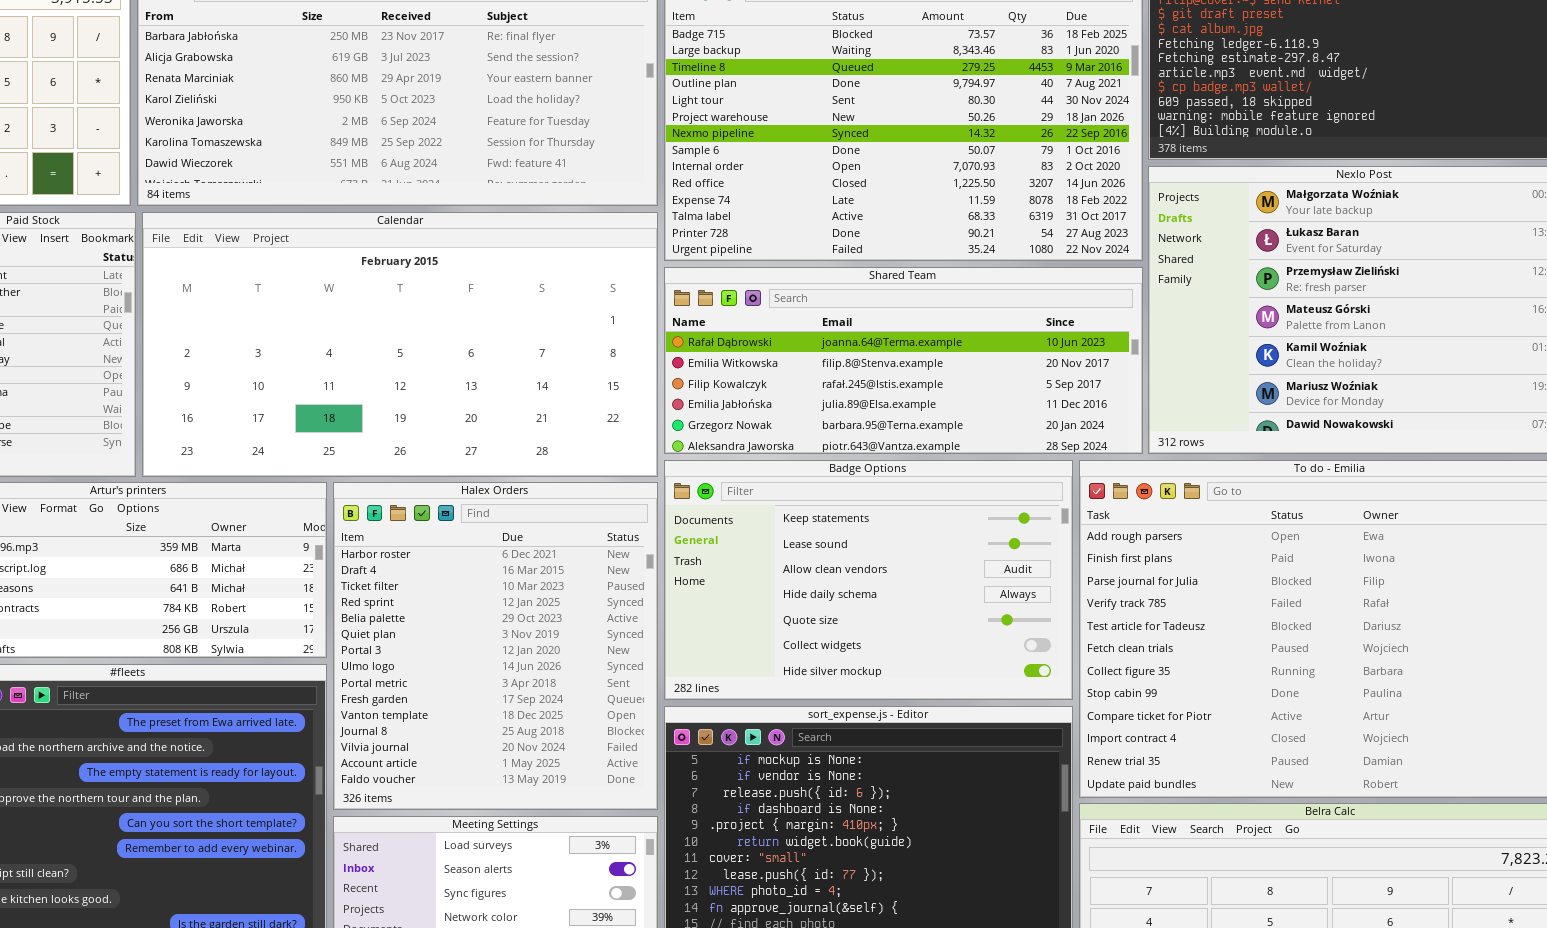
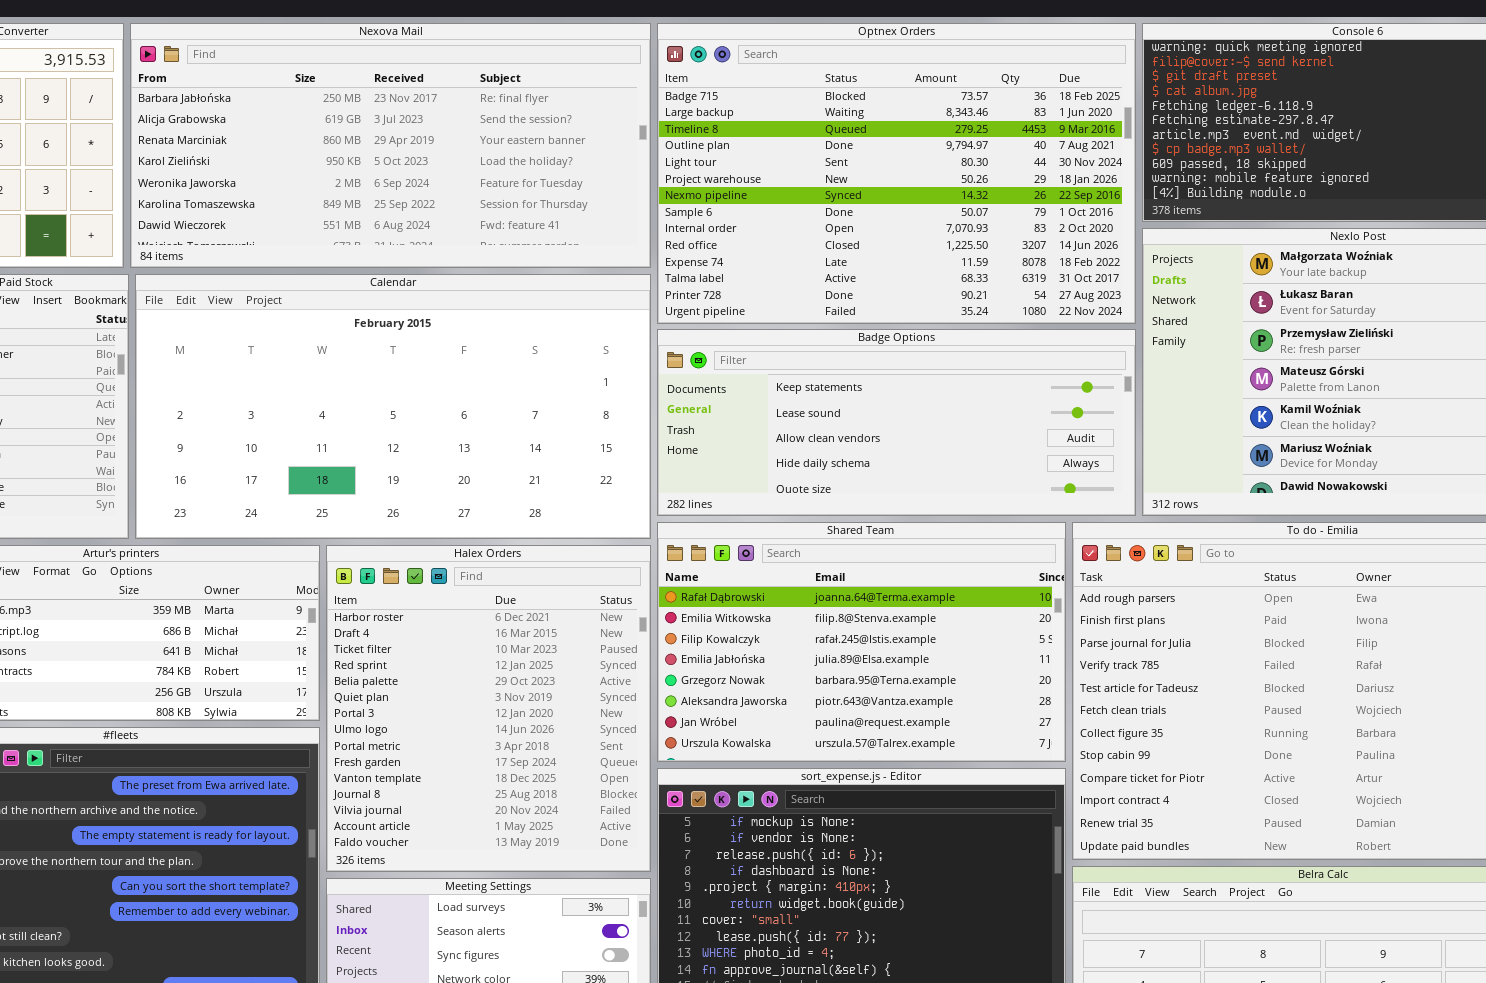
Shared Team: [664,267,1143,454] -> [657,522,1066,762], moved, resized
Badge Options: [664,460,1073,700] -> [657,329,1136,516], moved, resized

